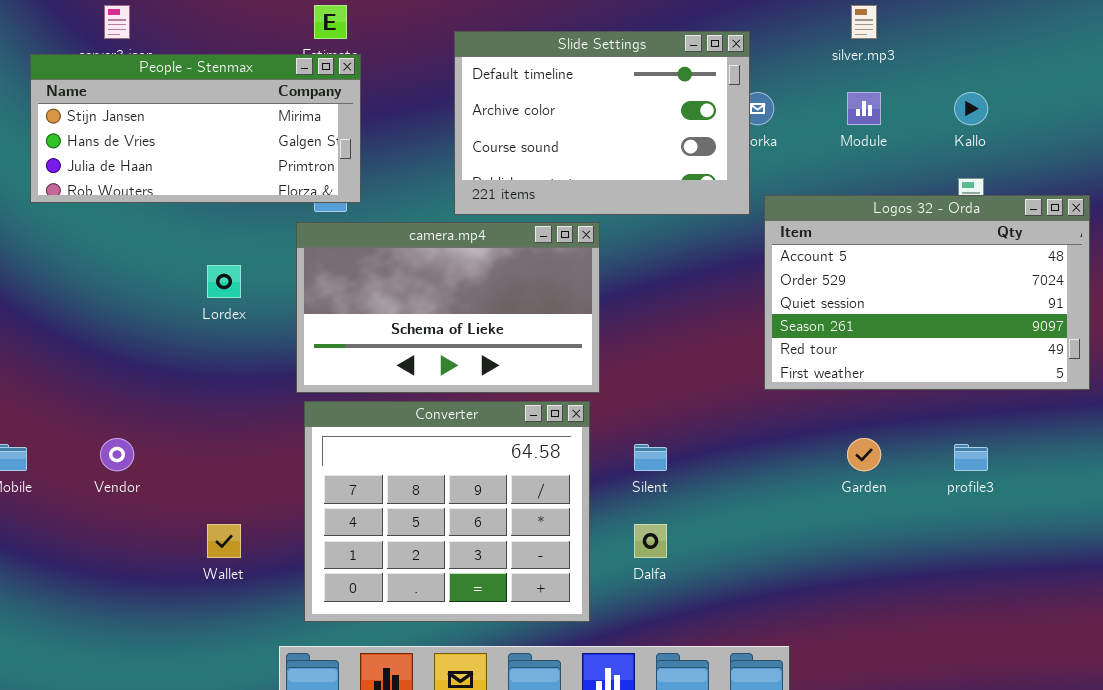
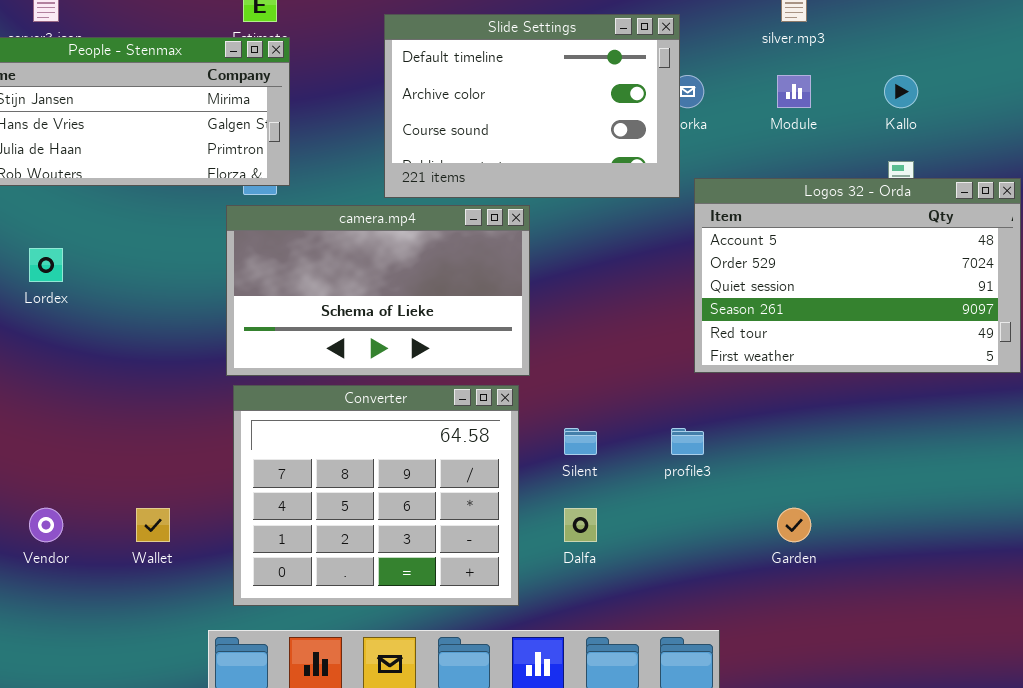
Lordex: [207,265,241,298] -> [29,248,63,282], moved
Vendor: [100,438,134,471] -> [29,508,63,542], moved
Garden: [847,438,881,471] -> [777,508,811,542], moved
profile3: [954,444,988,471] -> [671,428,704,455], moved

